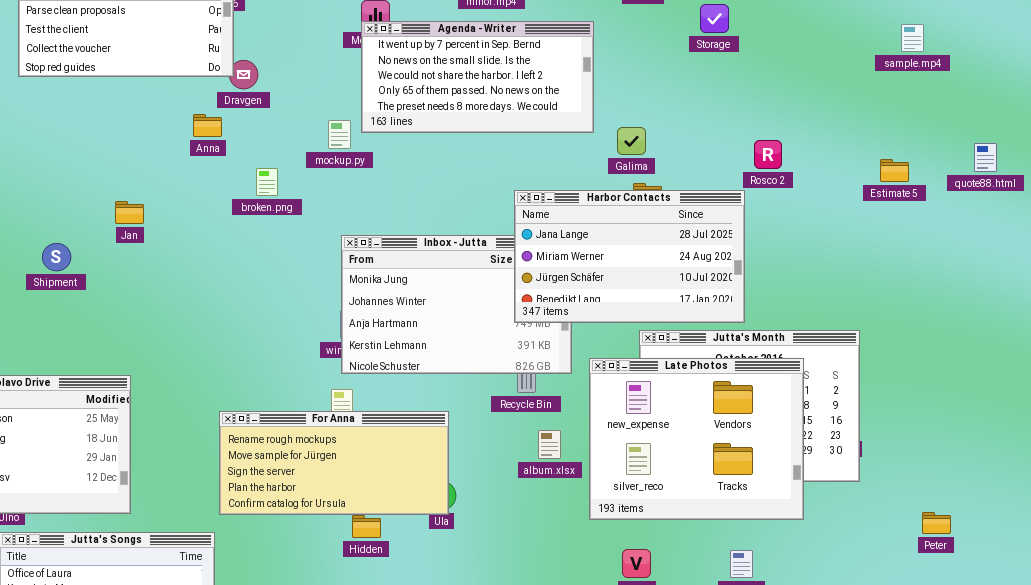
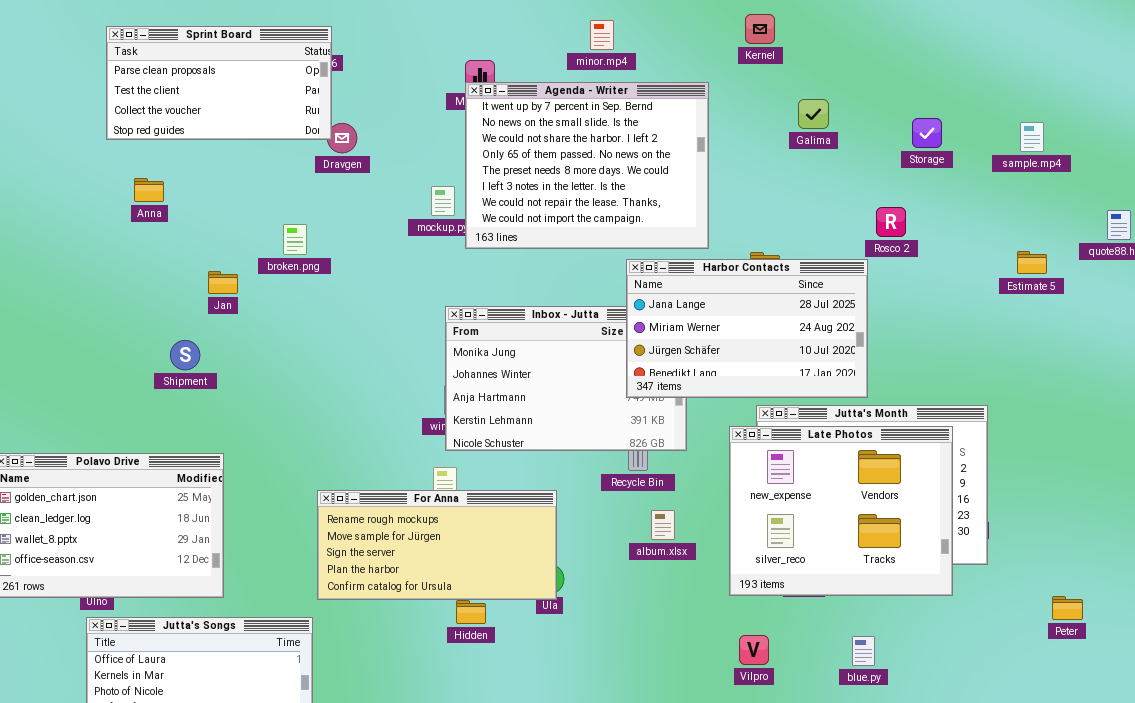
Storage: [700,4,729,33] -> [912,118,942,148], moved
Agenda - Writer: [361,21,594,133] -> [465,82,709,249], resized
sample.mp4: [901,24,924,52] -> [1020,122,1044,152], moved
Anna: [193,114,222,137] -> [134,178,164,202], moved
Galima: [617,127,646,155] -> [798,99,829,129], moved
Estimate 5: [880,159,909,182] -> [1017,251,1047,274], moved
broken.png: [256,168,278,196] -> [283,224,307,255], moved
Shipment: [42,243,71,271] -> [170,340,200,370], moved
Late Photos: [589,358,804,520] -> [729,426,953,596], moved

